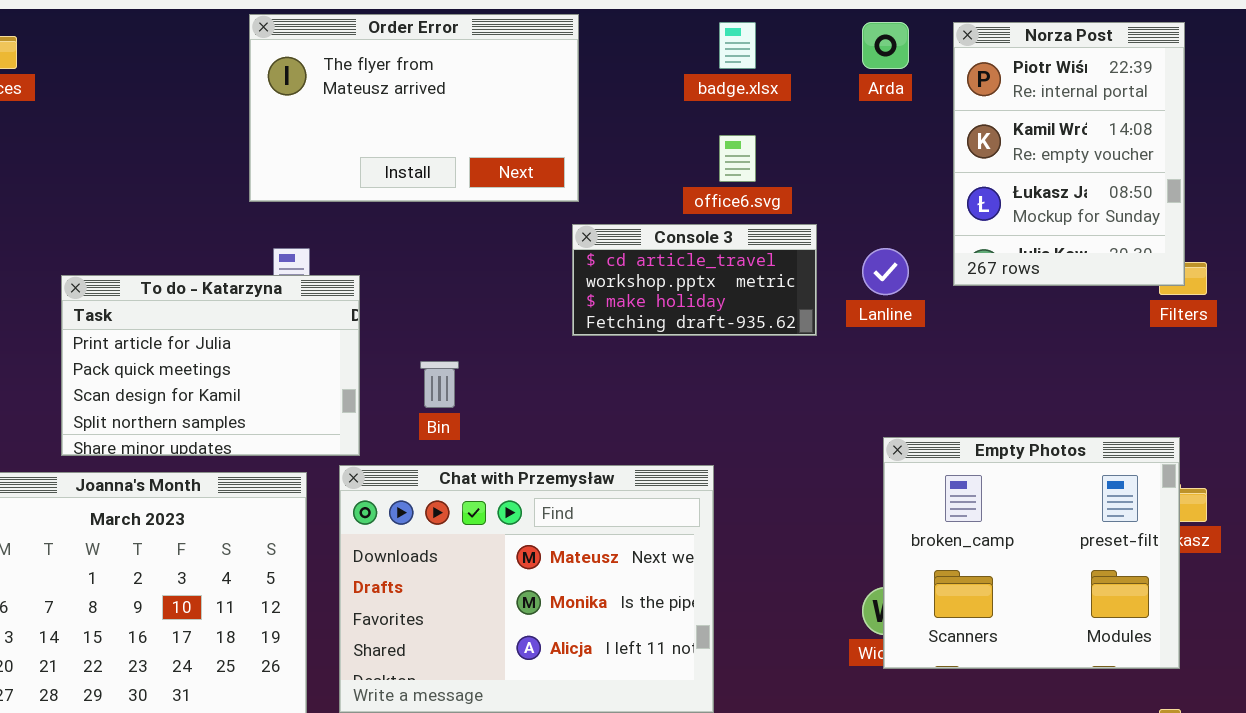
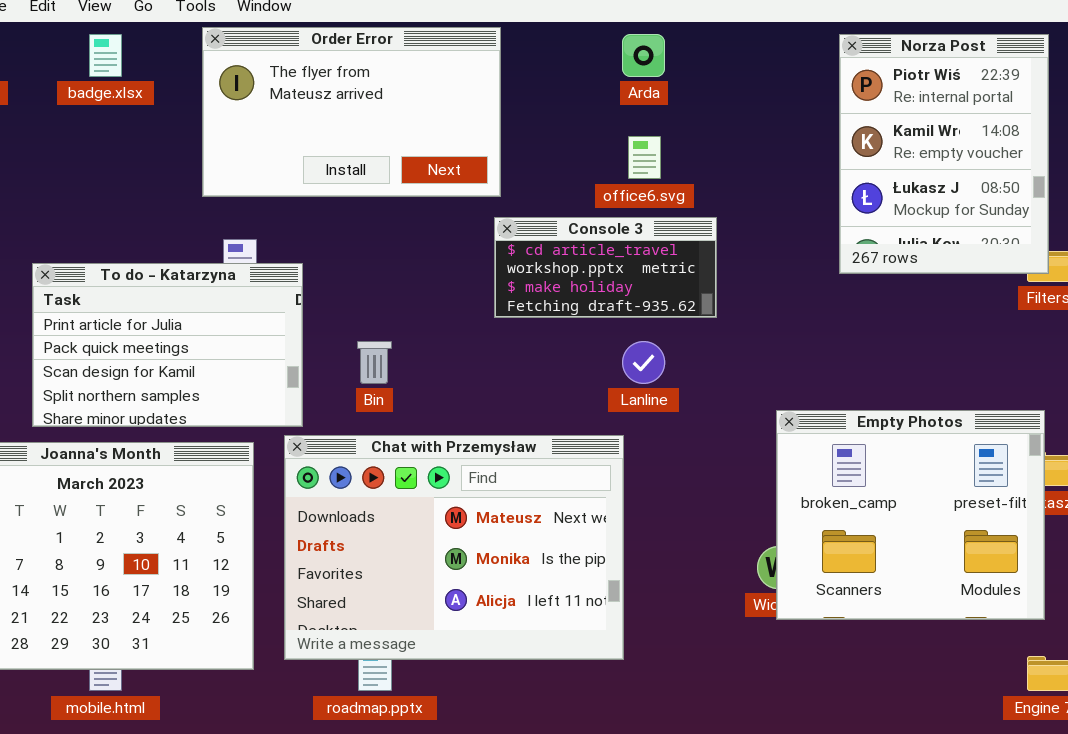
badge.xlsx: [719,22,756,69] -> [89,34,122,77], moved
Arda: [862,22,909,69] -> [622,34,665,77], moved
Lanline: [862,248,909,295] -> [622,341,665,384], moved

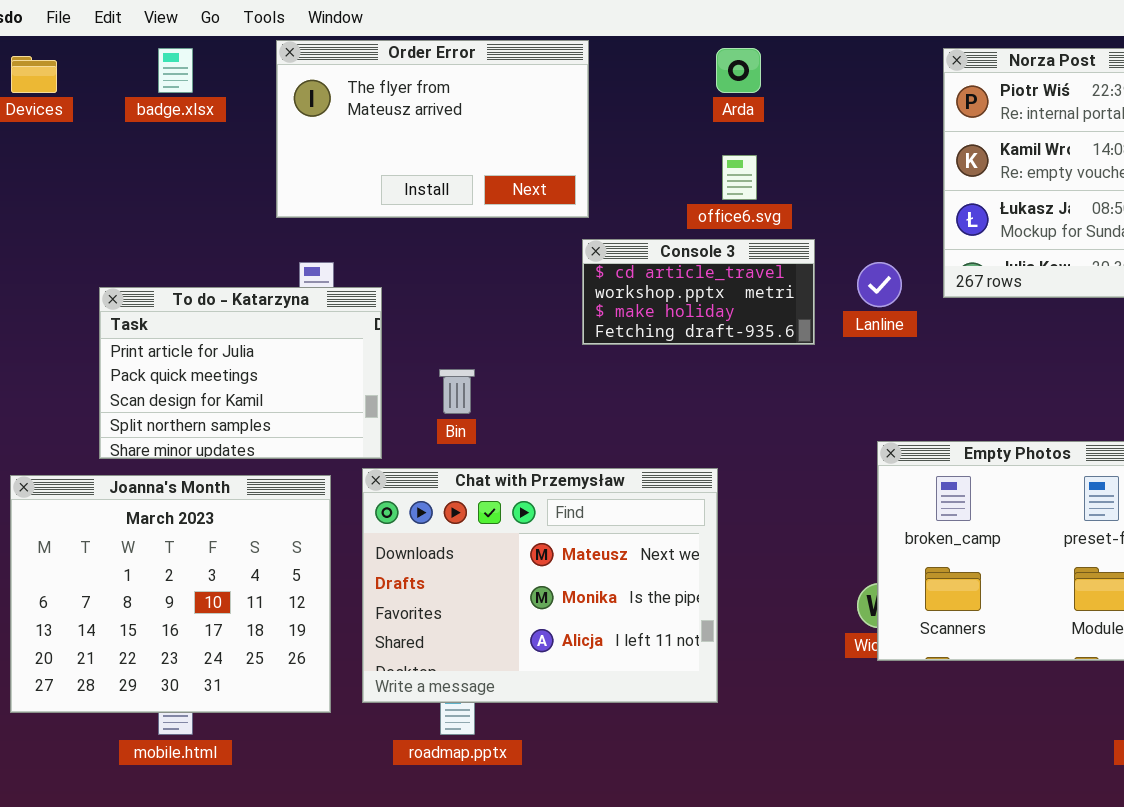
Lanline: [622,341,665,384] -> [857,262,902,307], moved

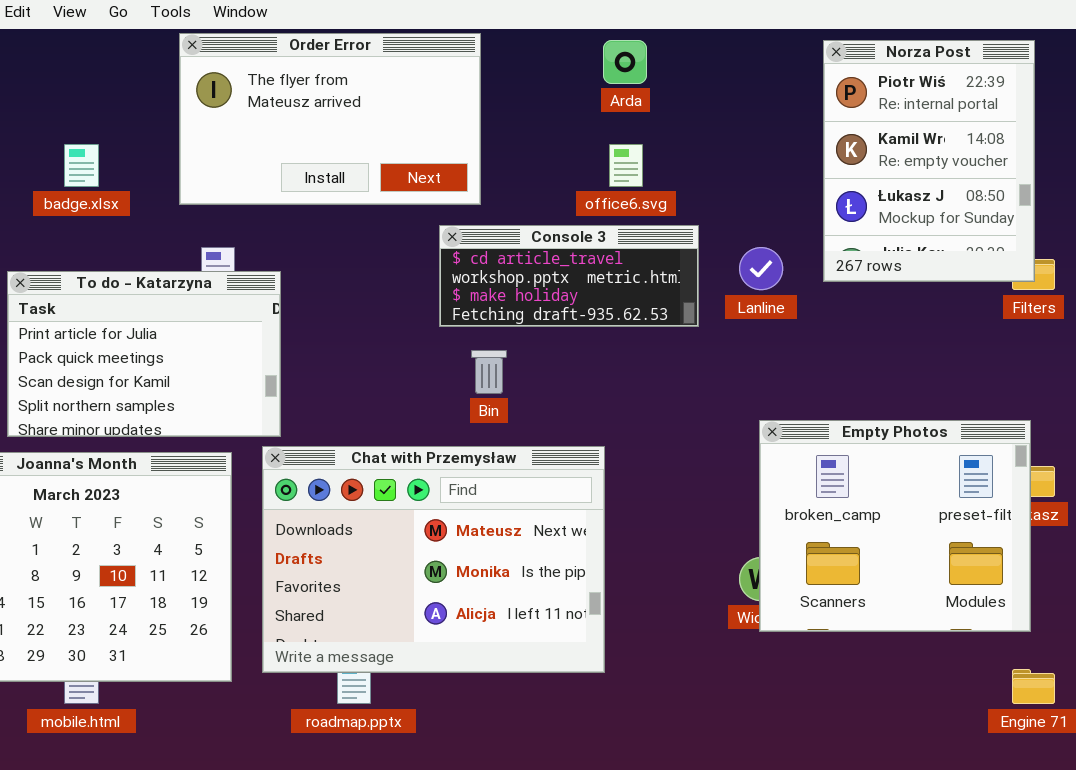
badge.xlsx: [158,48,193,93] -> [64,144,99,187], moved
Console 3: [582,239,815,345] -> [439,225,699,327], resized
Bin: [439,369,475,414] -> [471,350,507,394], moved

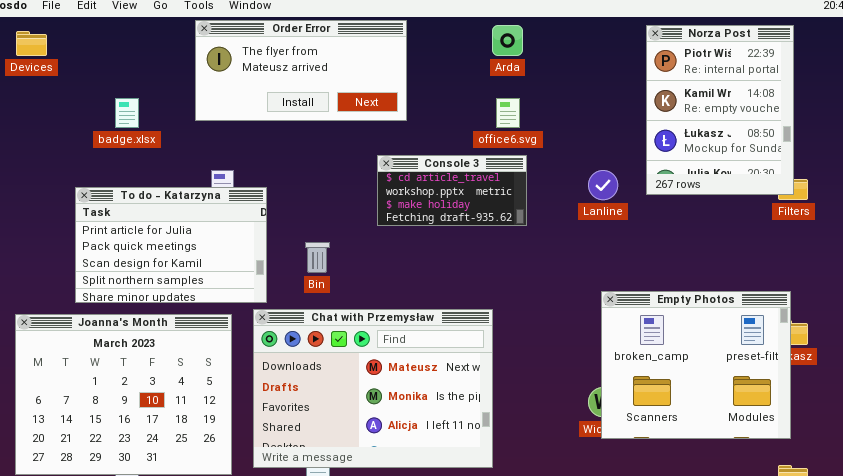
Order Error: [179,33,481,205] -> [195,20,407,121], resized
Console 3: [439,225,699,327] -> [377,155,527,226], resized
Bin: [471,350,507,394] -> [305,242,330,273], moved

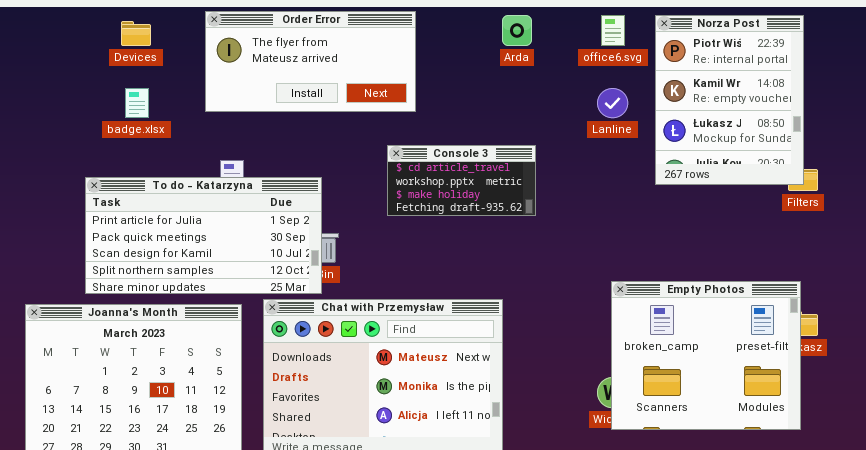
Devices: [16,31,47,56] -> [121,21,151,46], moved
office6.svg: [496,98,520,128] -> [601,15,625,46], moved
Lanline: [588,170,618,200] -> [597,88,628,118], moved
To do - Katarzyna: [75,187,267,303] -> [85,177,322,294], resized

